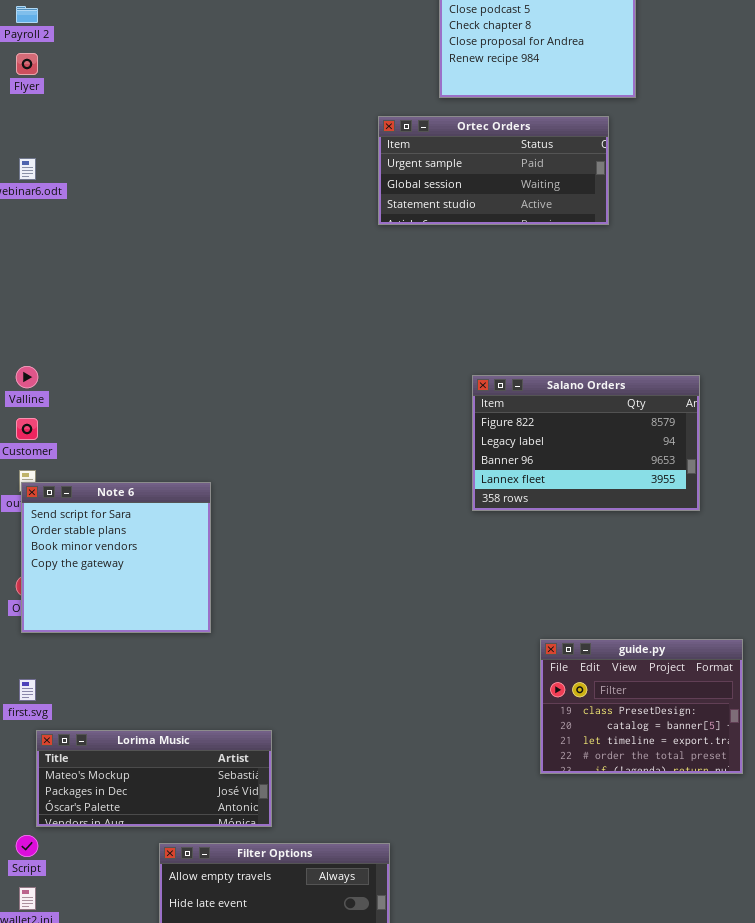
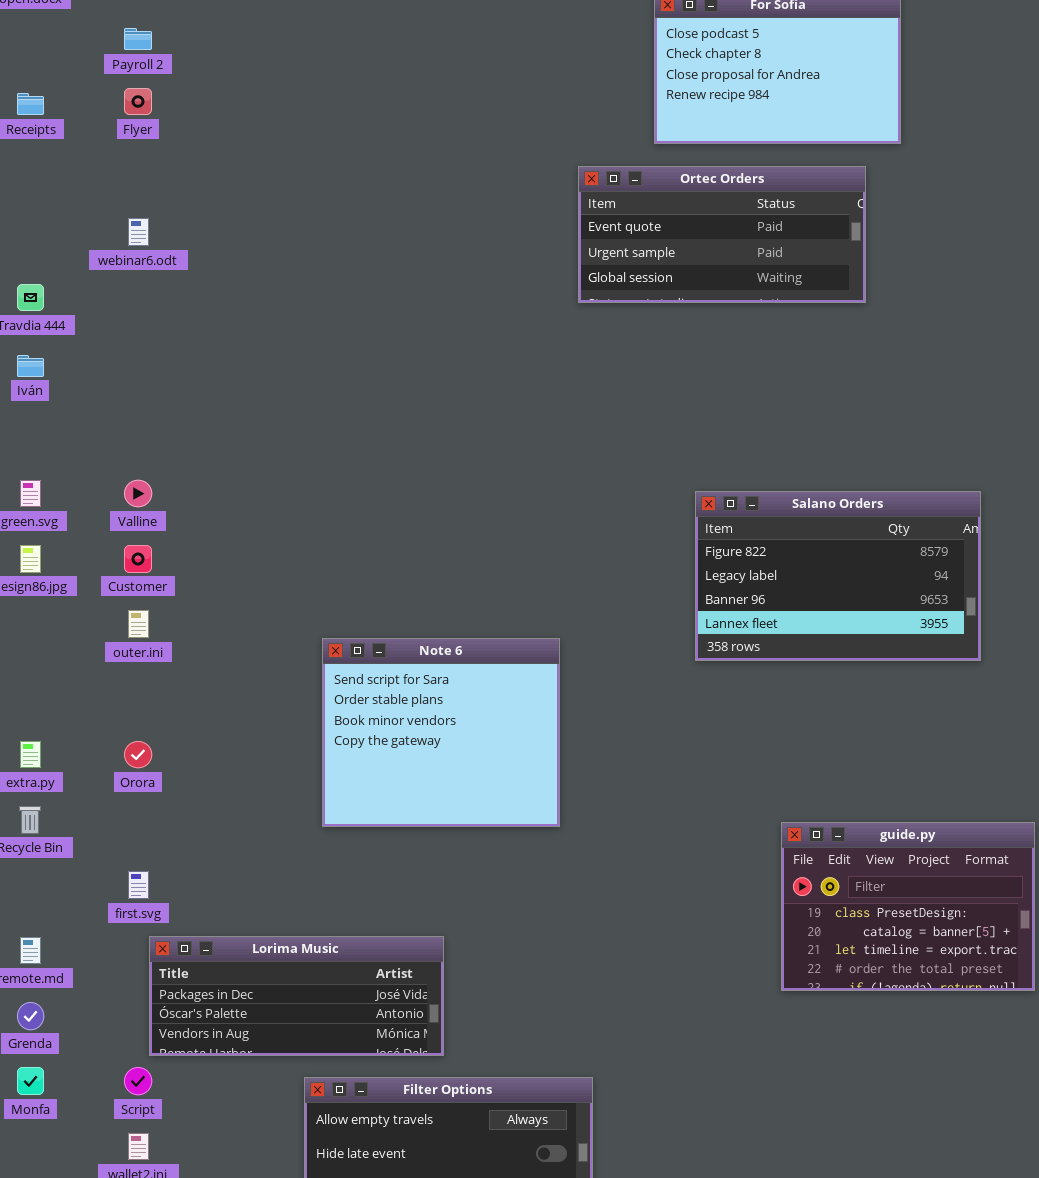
Ortec Orders: [378,116,609,225] -> [578,166,866,303], scrolled up 1 row
Note 6: [21,482,211,633] -> [322,638,560,827], moved
Lorima Music: [36,730,272,827] -> [149,936,444,1056], scrolled down 1 row

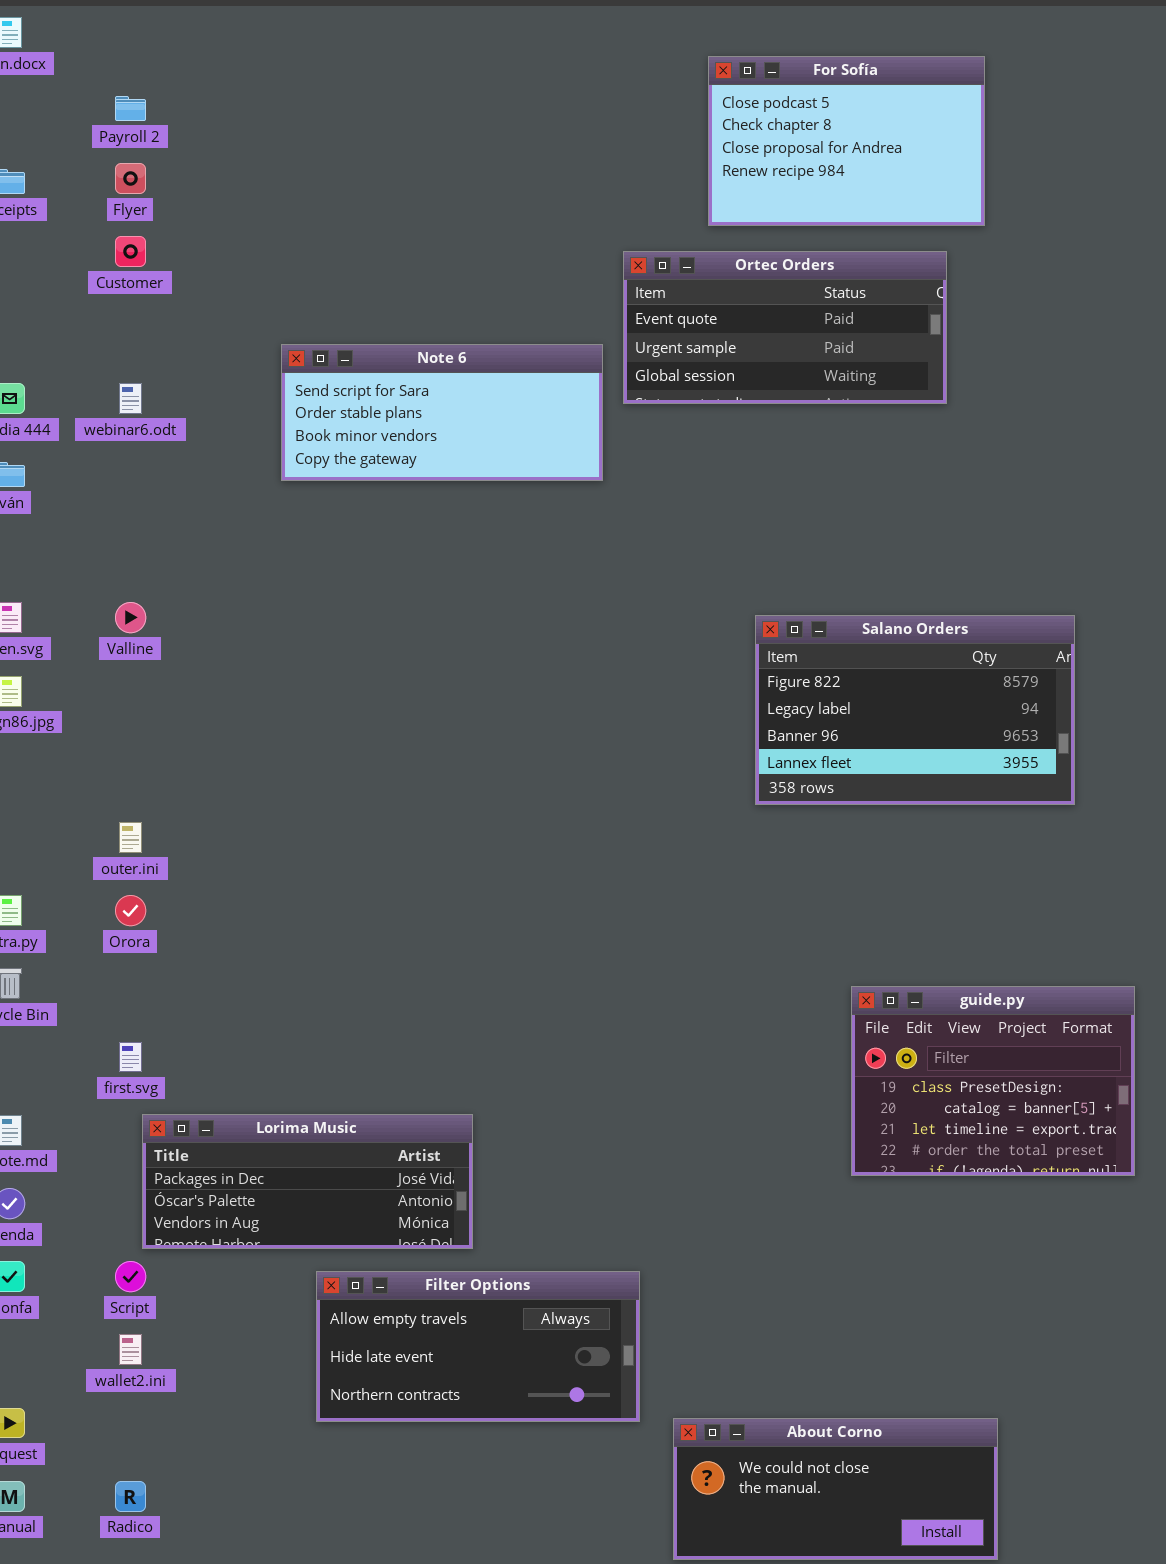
webinar6.odt: [128,218,149,246] -> [119,383,142,414], moved
Customer: [124,545,152,573] -> [115,236,146,267], moved
outer.ini: [128,610,149,638] -> [119,822,142,853], moved
Note 6: [322,638,560,827] -> [281,344,603,481], moved, resized

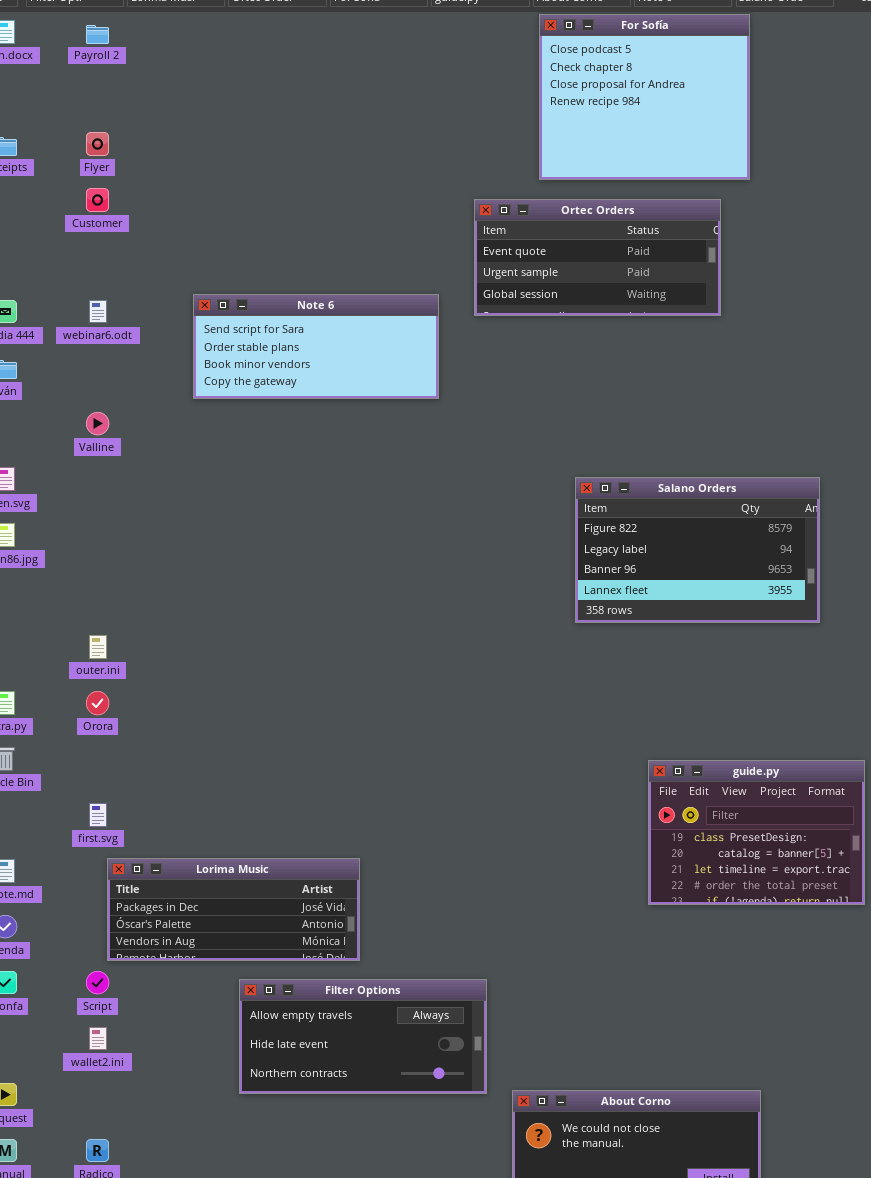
For Sofía: [708,56,985,226] -> [539,14,750,180], resized
Payroll 2: [115,96,146,121] -> [86,25,109,44], moved
Note 6: [281,344,603,481] -> [193,294,439,399], moved
Valline: [115,602,146,633] -> [86,412,109,435], moved

